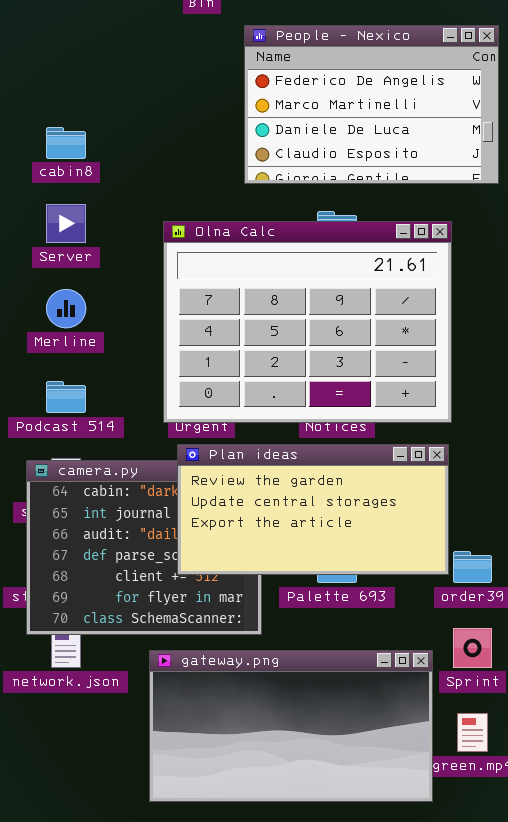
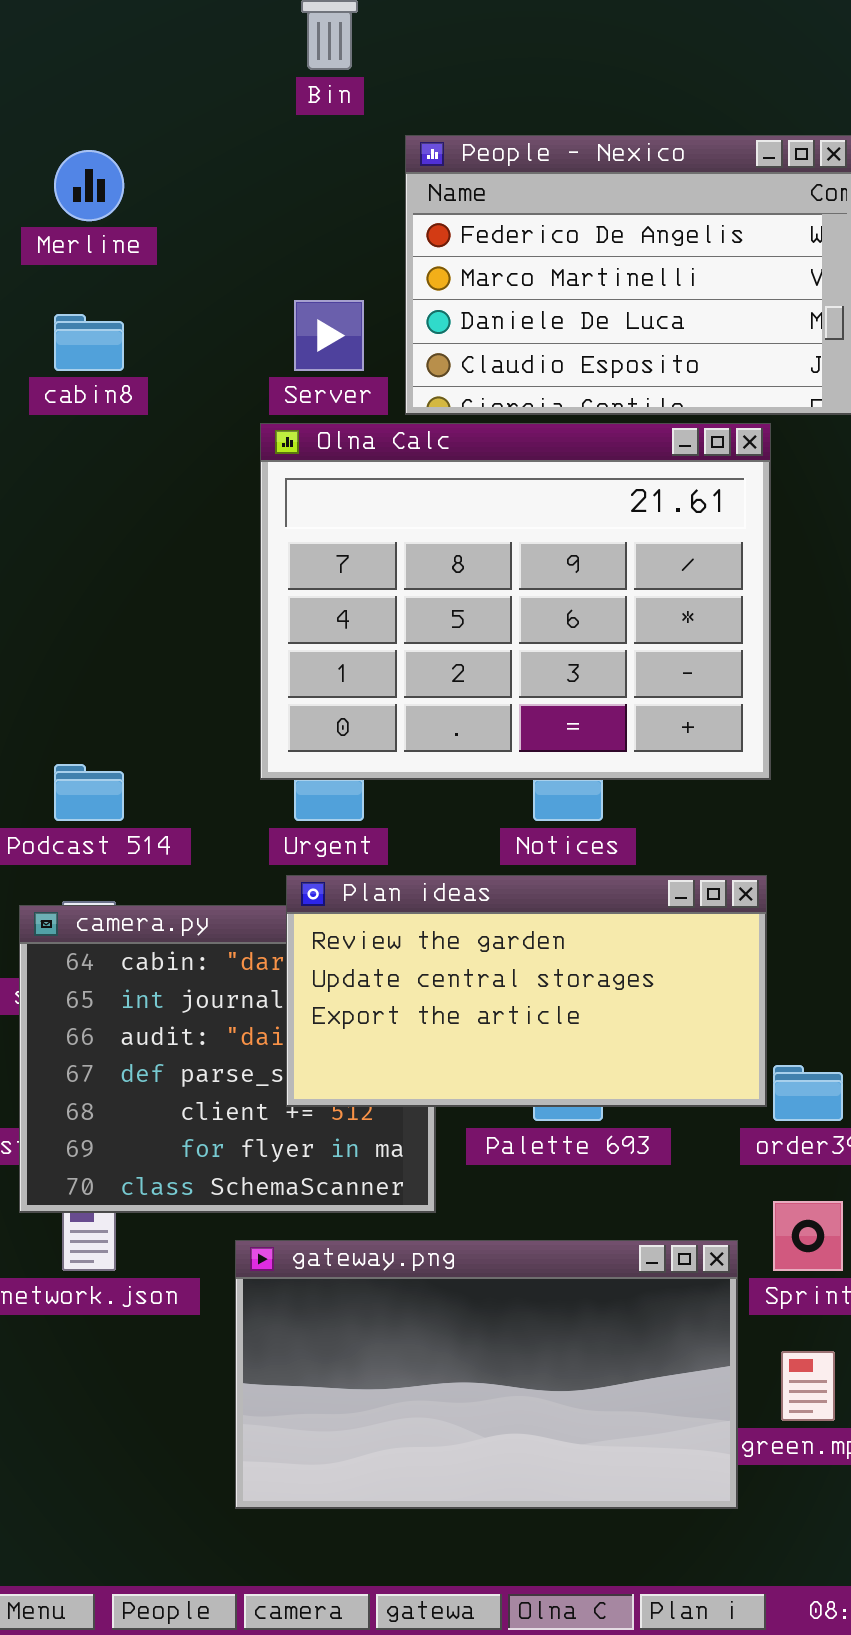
Server: [46,204,86,243] -> [294,300,364,371], moved
Olna Calc: [163,221,452,423] -> [260,423,771,780], moved
Merline: [46,289,86,328] -> [54,150,124,221], moved

